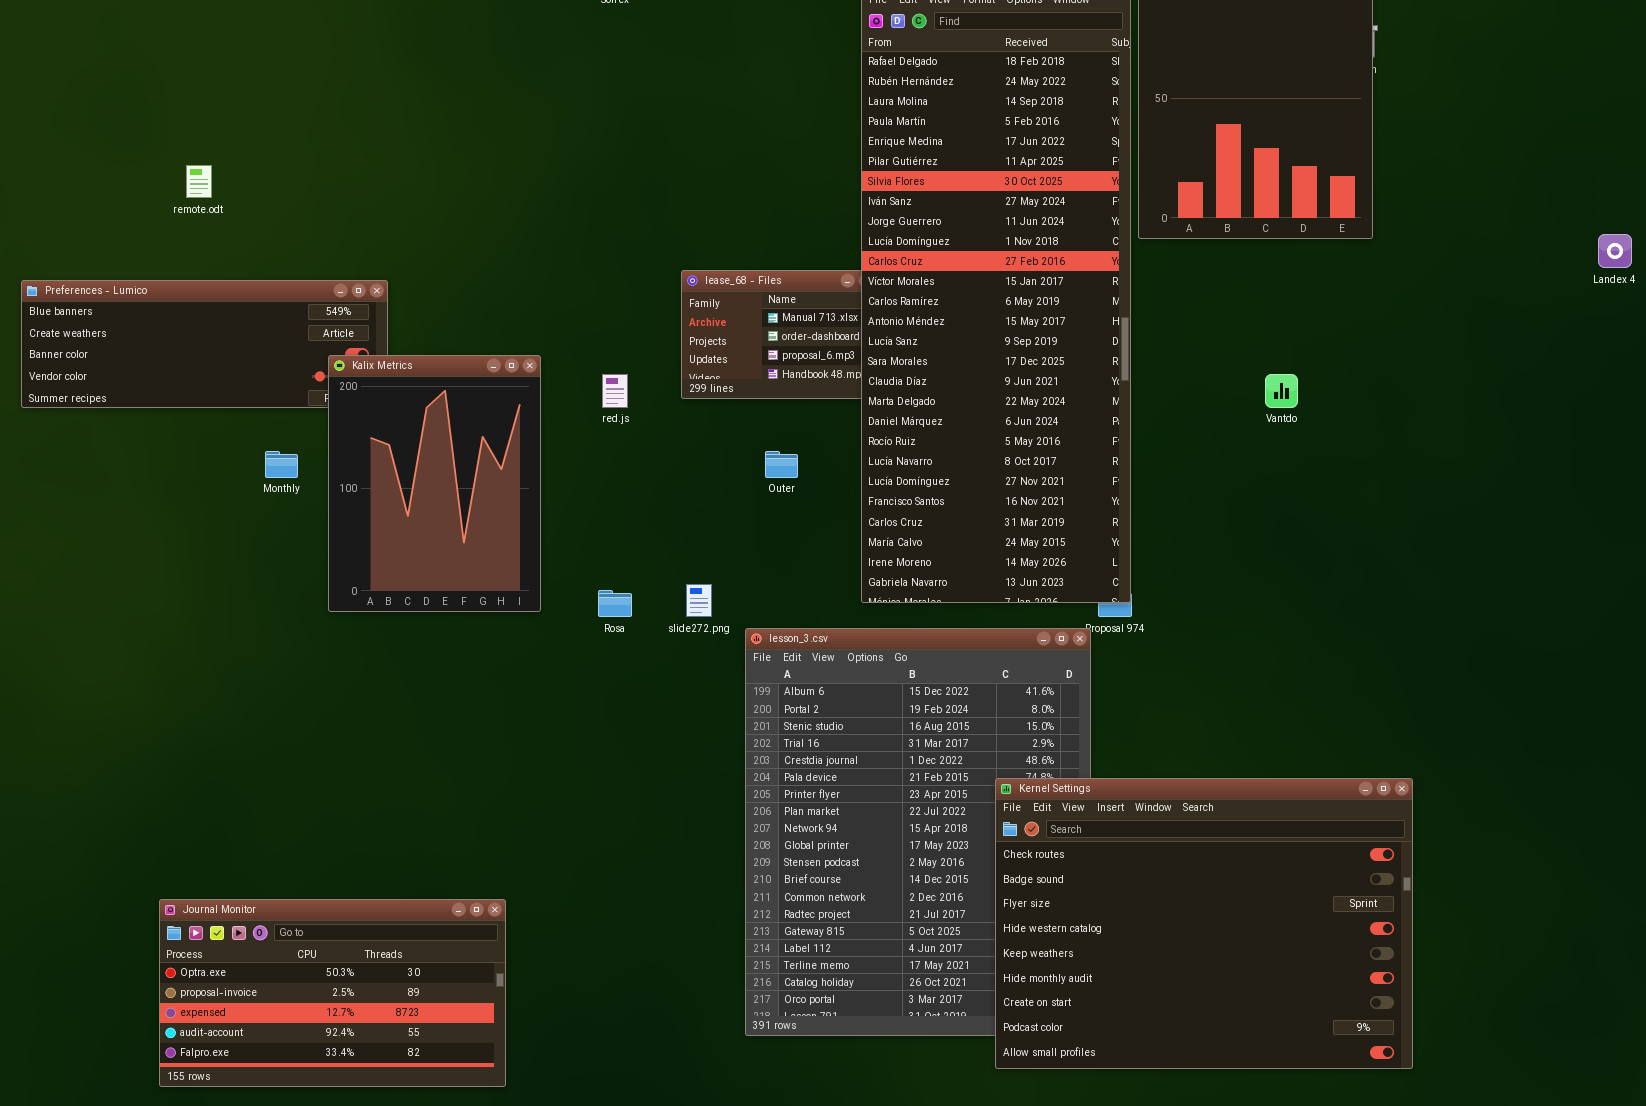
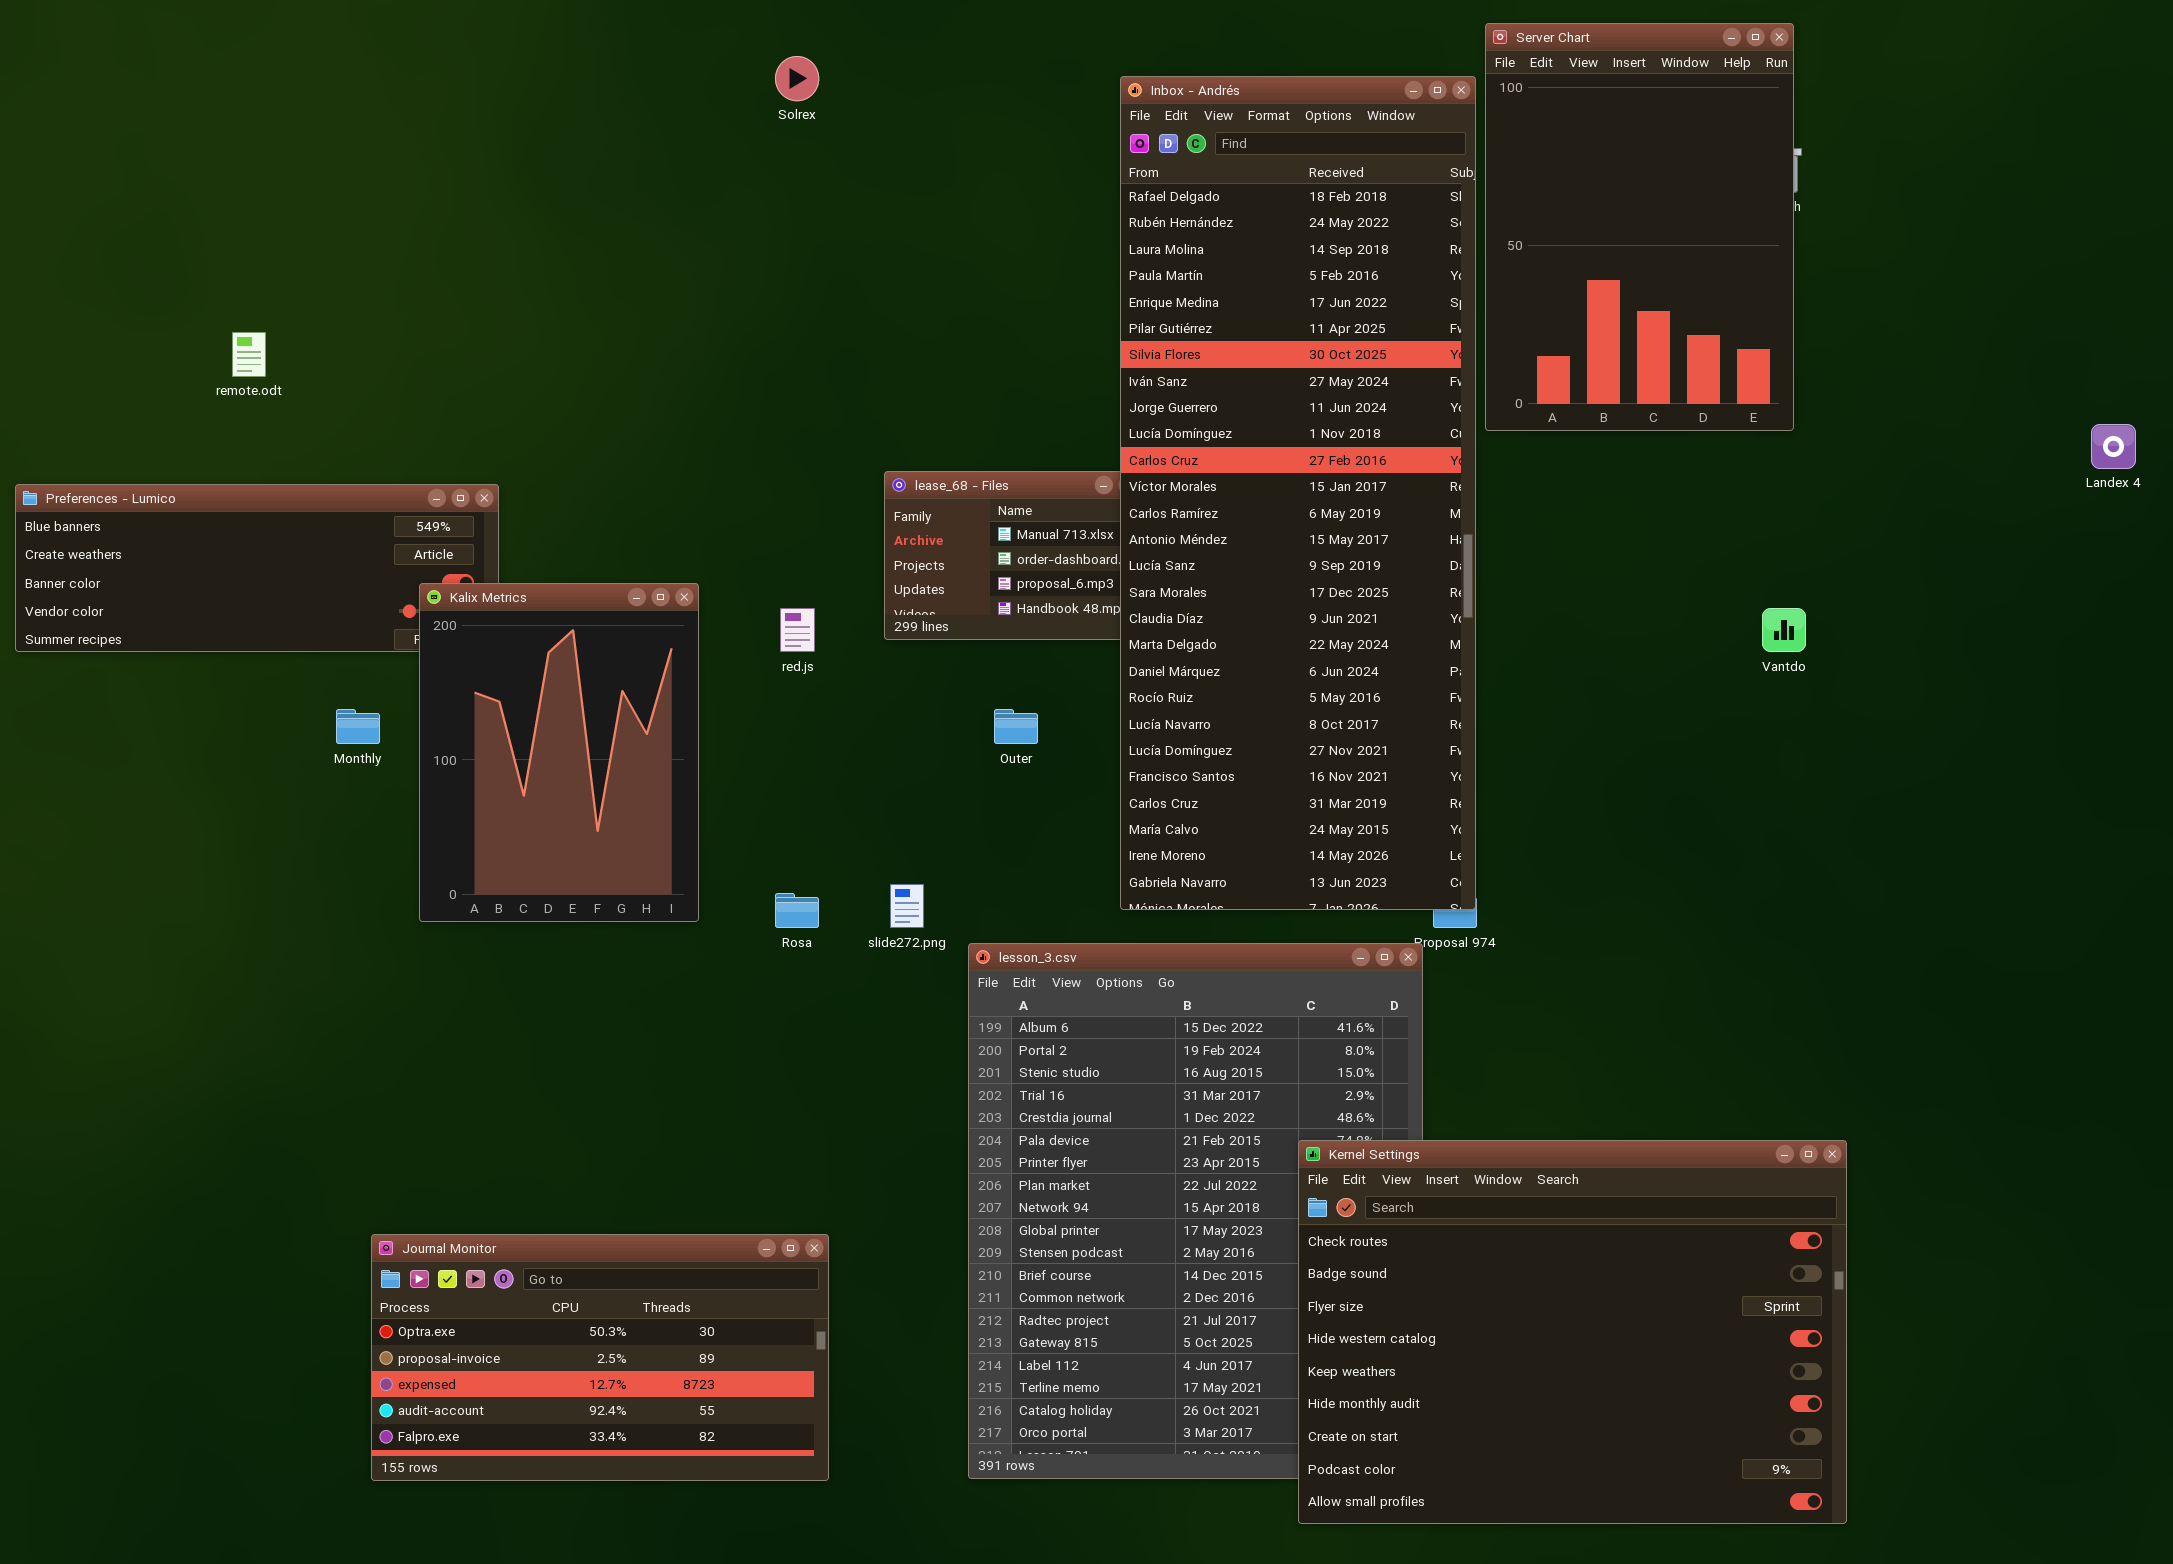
Vantdo: [1265,374,1298,408] -> [1762,608,1806,652], moved
Journal Monitor: [159,899,506,1087] -> [371,1234,829,1481], moved

